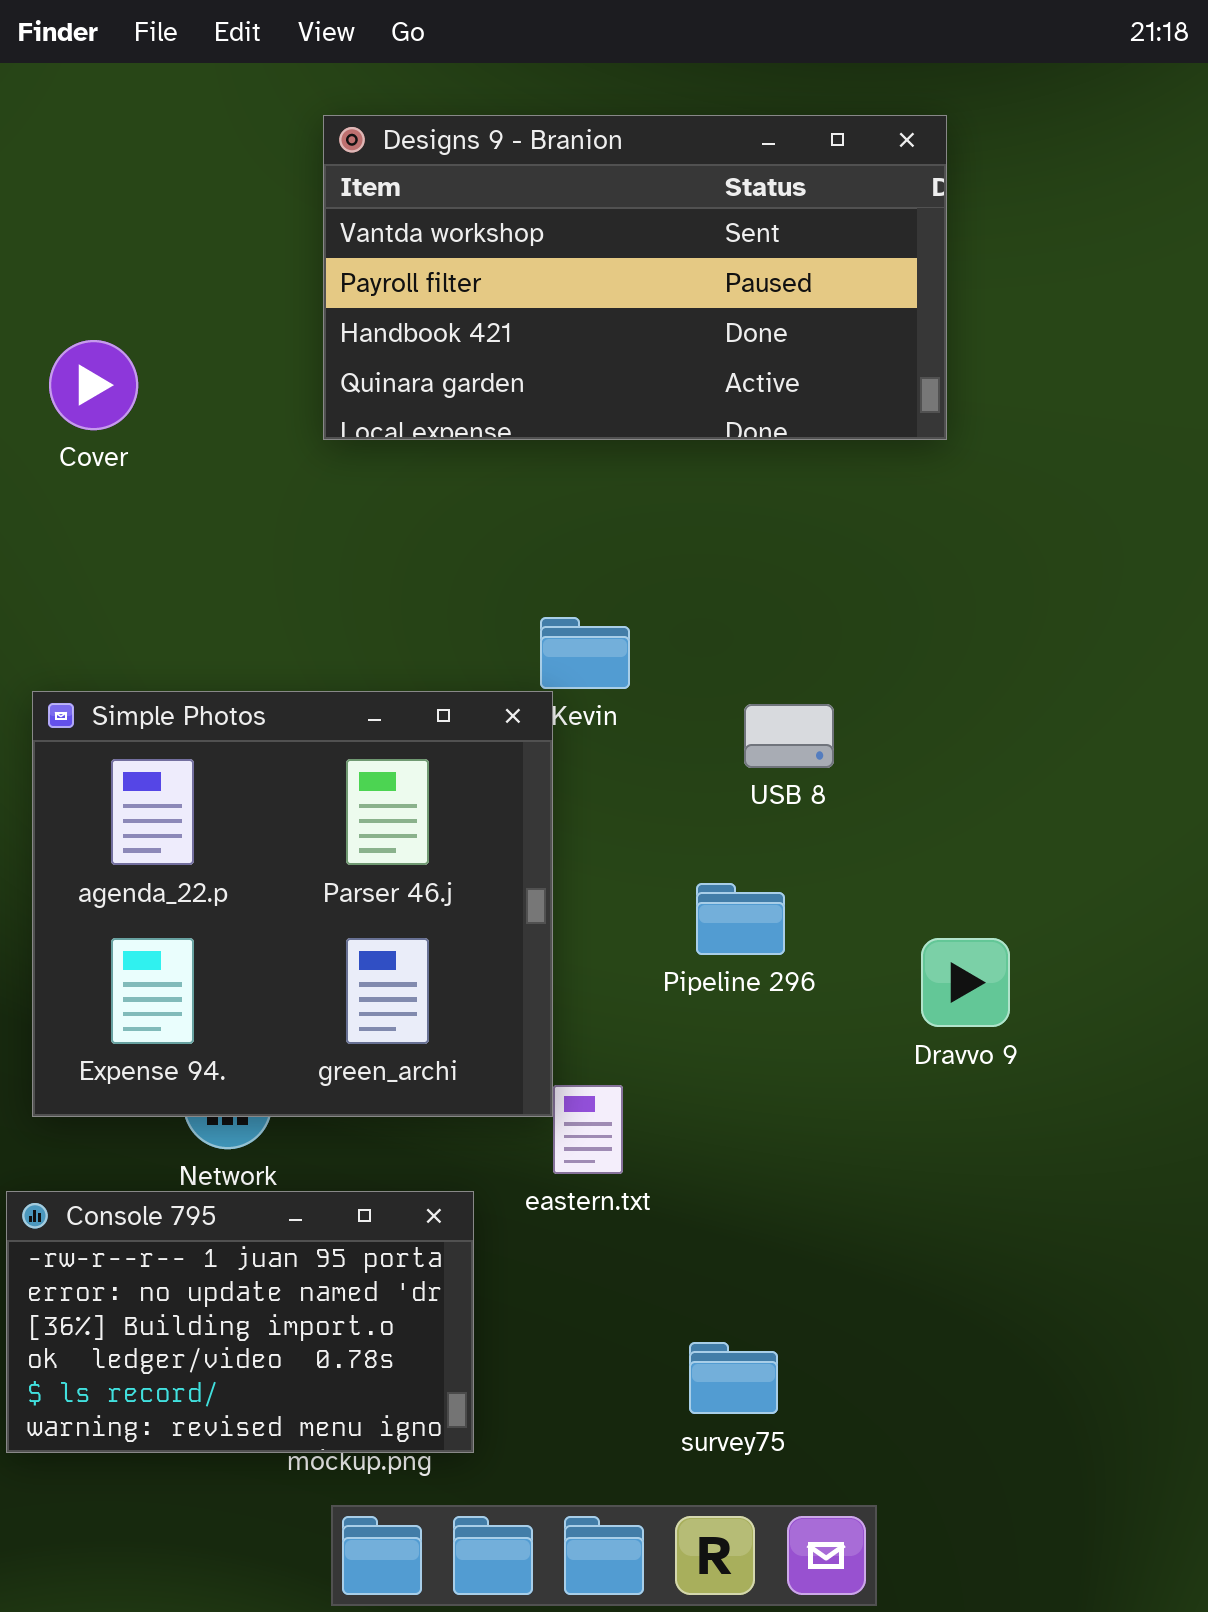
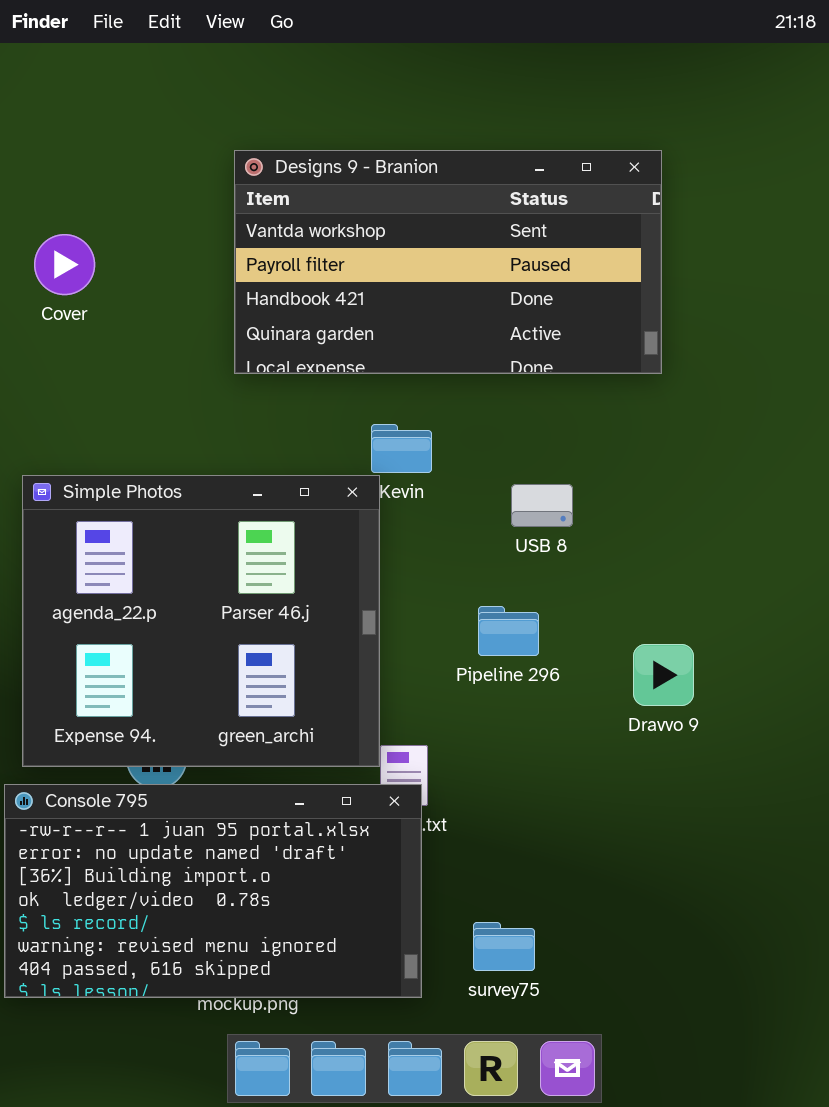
Designs 9 - Branion: [323,115,947,440] -> [234,150,662,374], moved
Console 795: [6,1191,474,1453] -> [4,784,422,998], resized

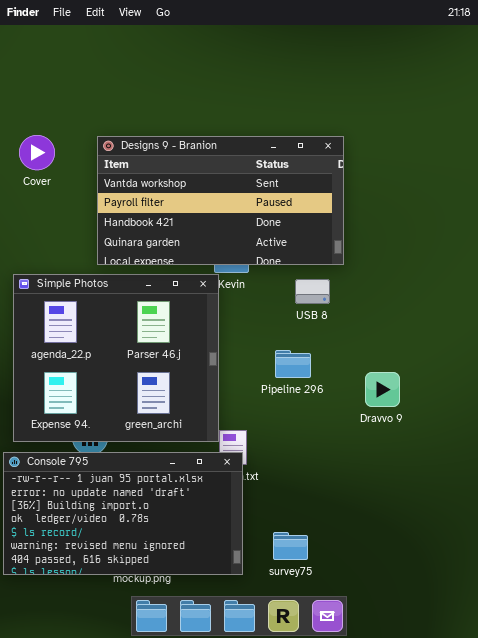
Designs 9 - Branion: [234,150,662,374] -> [97,136,344,265], moved

